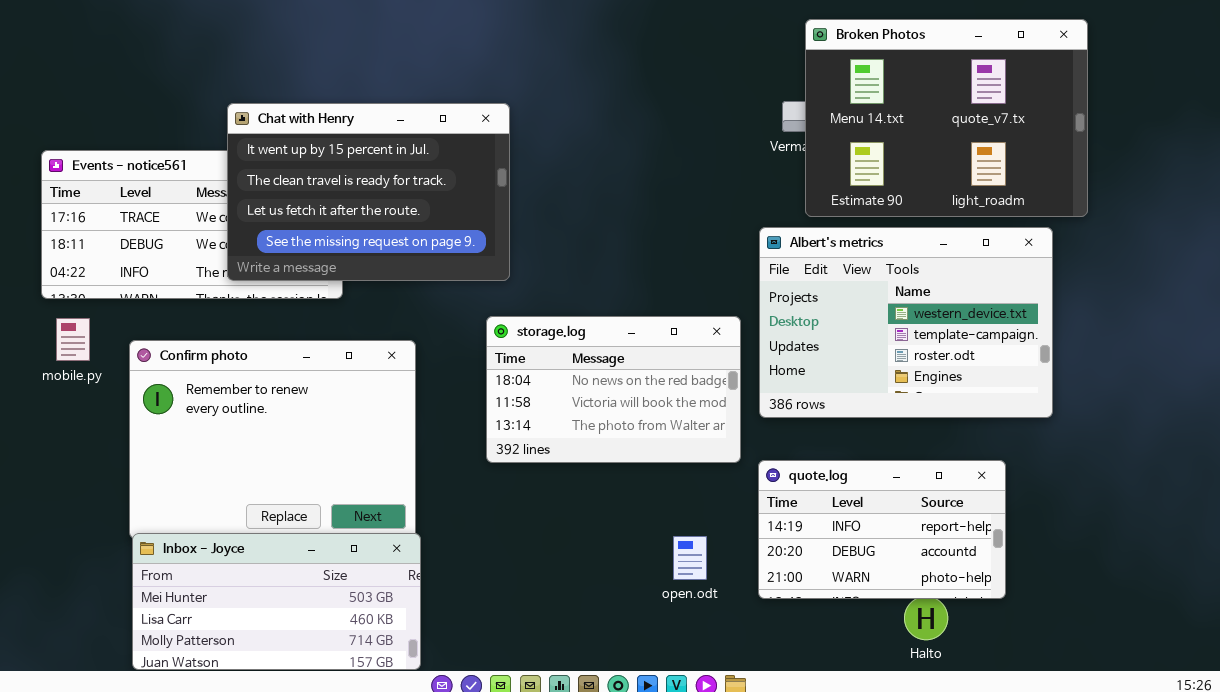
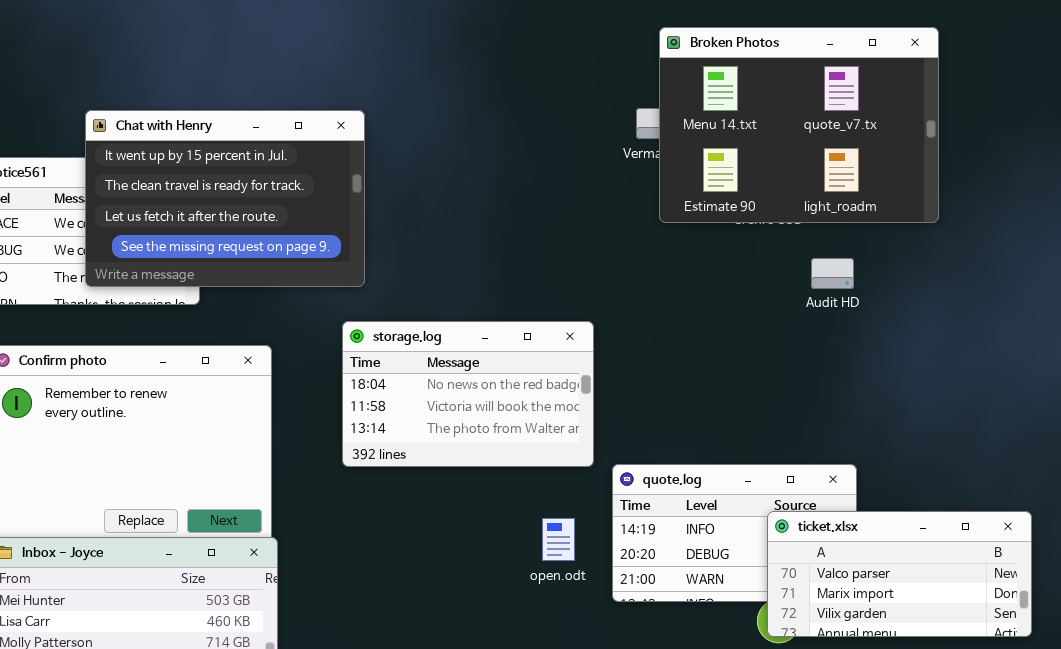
Albert's metrics: [759,227,1053,418] -> none, closed
ticket.xlsx: none -> [767,511,1032,637], opened
open.odt: [673,536,707,580] -> [542,518,575,561], moved

